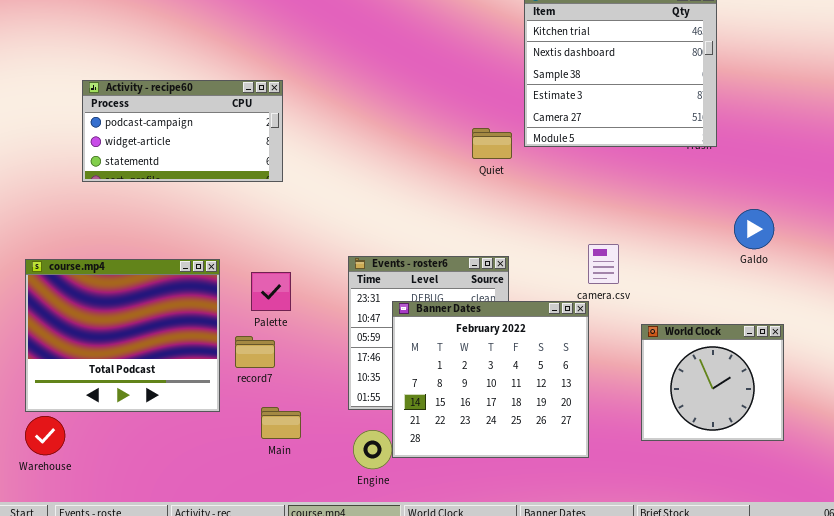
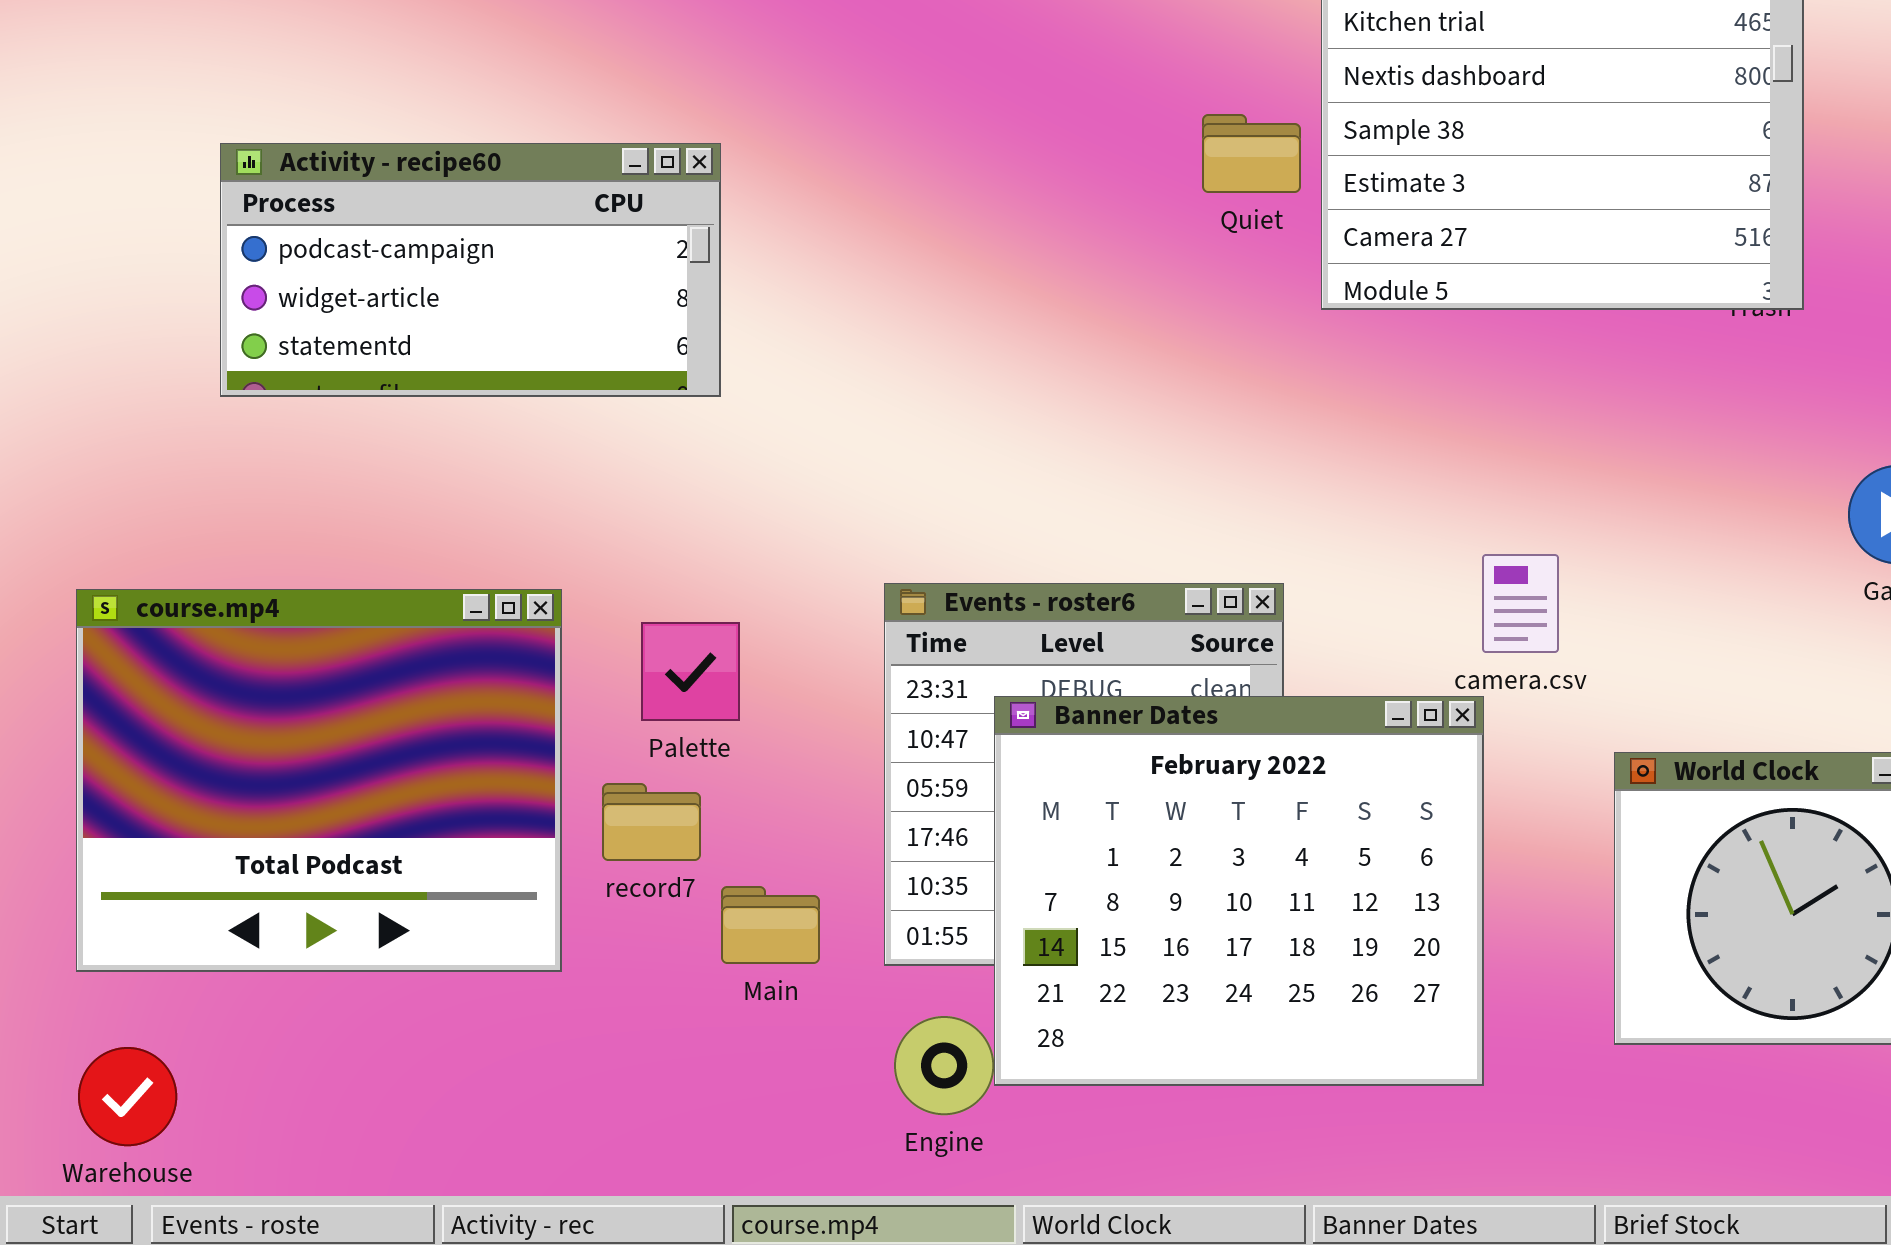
Quiet: [472,128,512,159] -> [1202,114,1301,193], moved
Main: [261,407,301,439] -> [721,886,820,964], moved
Warehouse: [25,416,65,455] -> [78,1047,177,1146], moved

